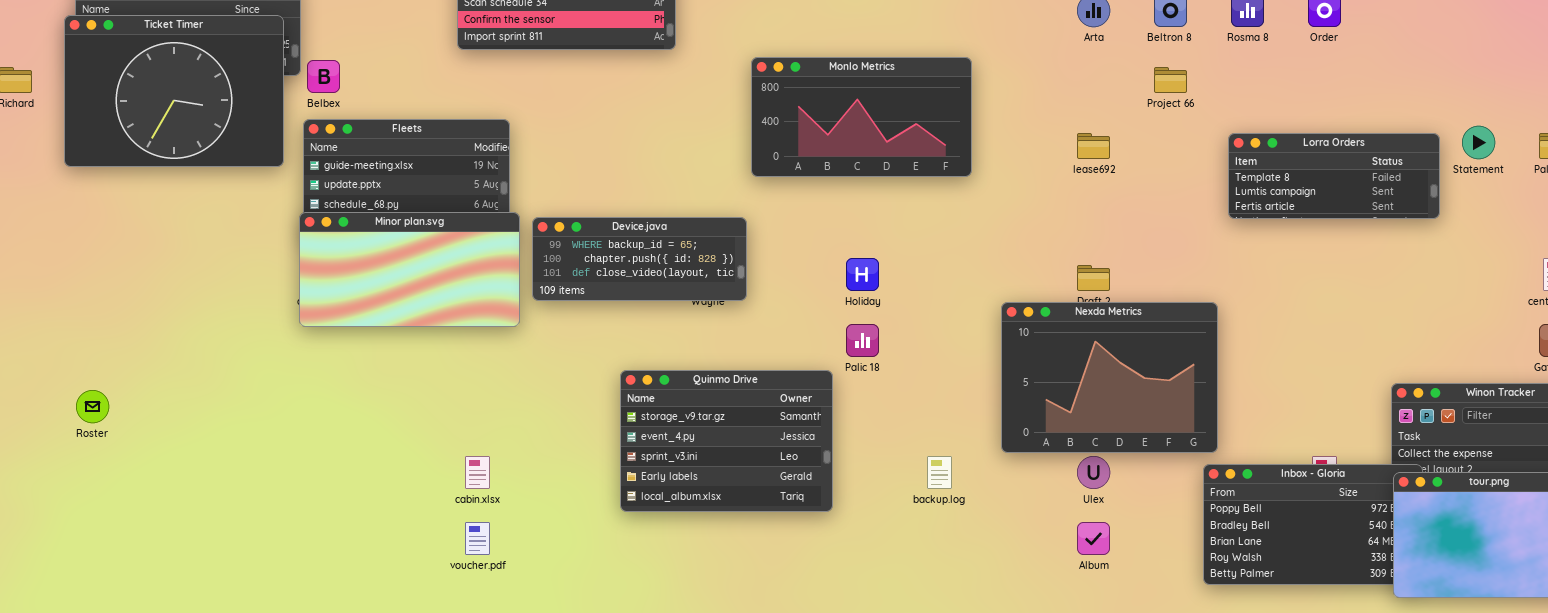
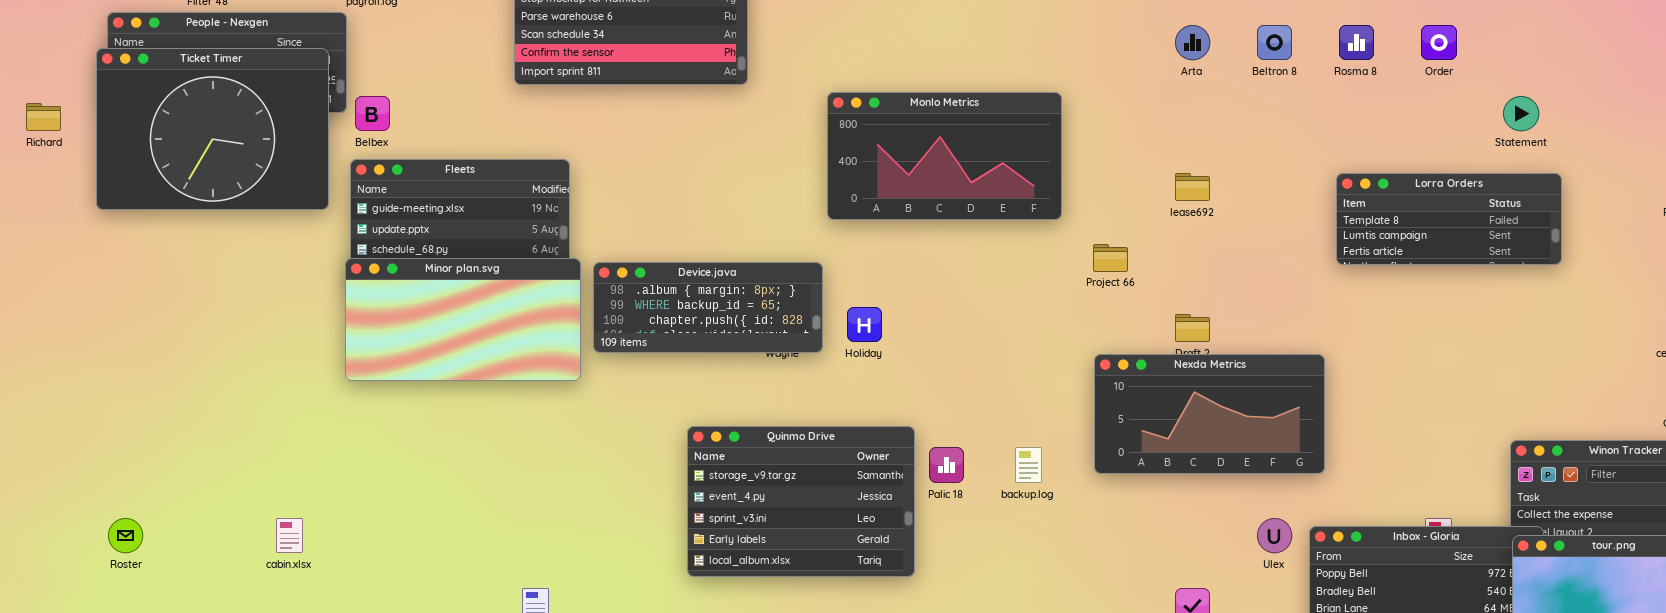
Project 66: [1154,67,1187,93] -> [1093,244,1128,272], moved
Statement: [1462,126,1495,159] -> [1503,96,1539,131], moved
Device.java: [532,217,747,301] -> [593,262,823,353], scrolled up 1 row
Holiday: [846,258,879,291] -> [847,307,882,342], moved
Nexda Metrics: [1001,302,1218,453] -> [1094,354,1325,474], resized
Palic 18: [846,324,879,357] -> [929,447,964,483], moved
Roster: [76,390,109,423] -> [108,518,143,553], moved
cabin.xlsx: [465,456,490,489] -> [276,518,303,553], moved
backup.log: [927,456,952,489] -> [1015,447,1042,483], moved
Ulex: [1077,456,1110,489] -> [1257,518,1292,553], moved

